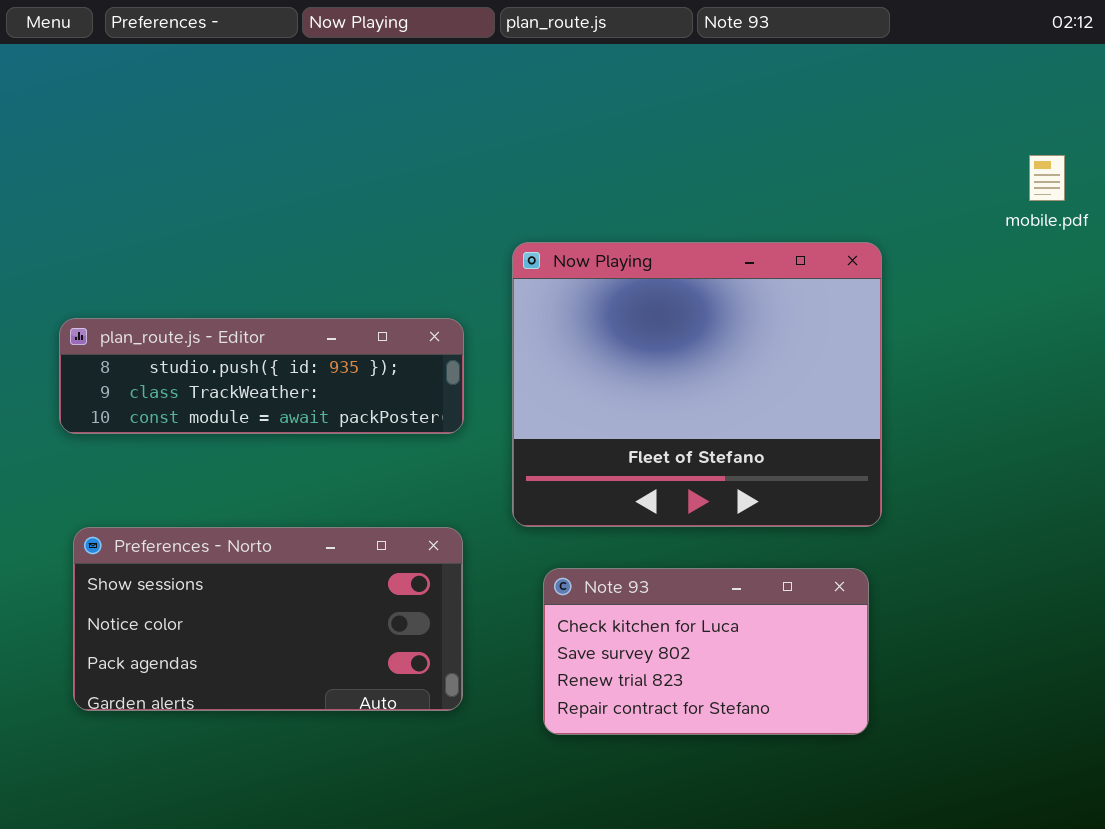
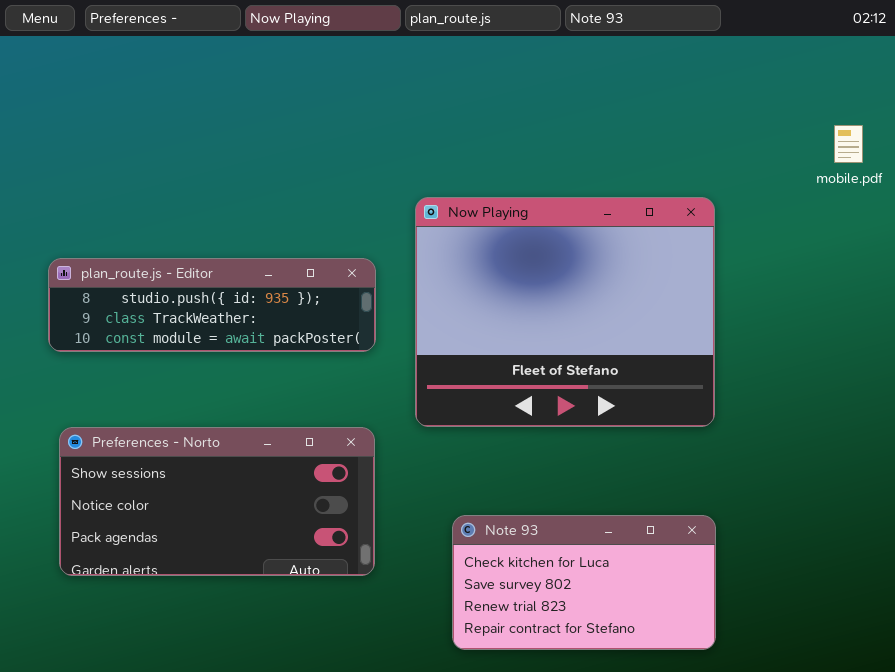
Note 93: [543,568,869,735] -> [452,515,716,650], moved

